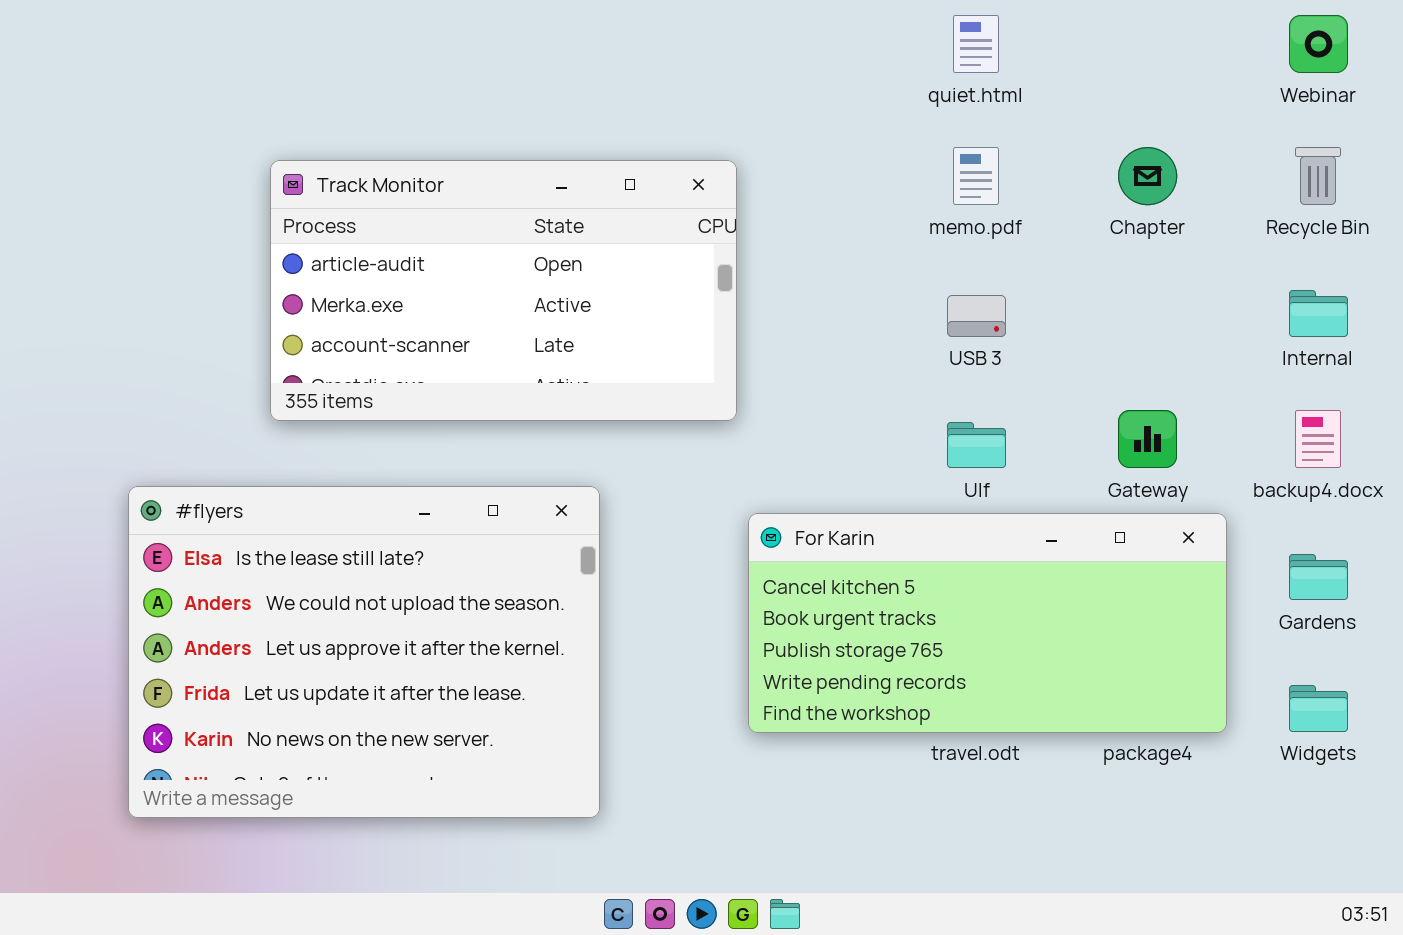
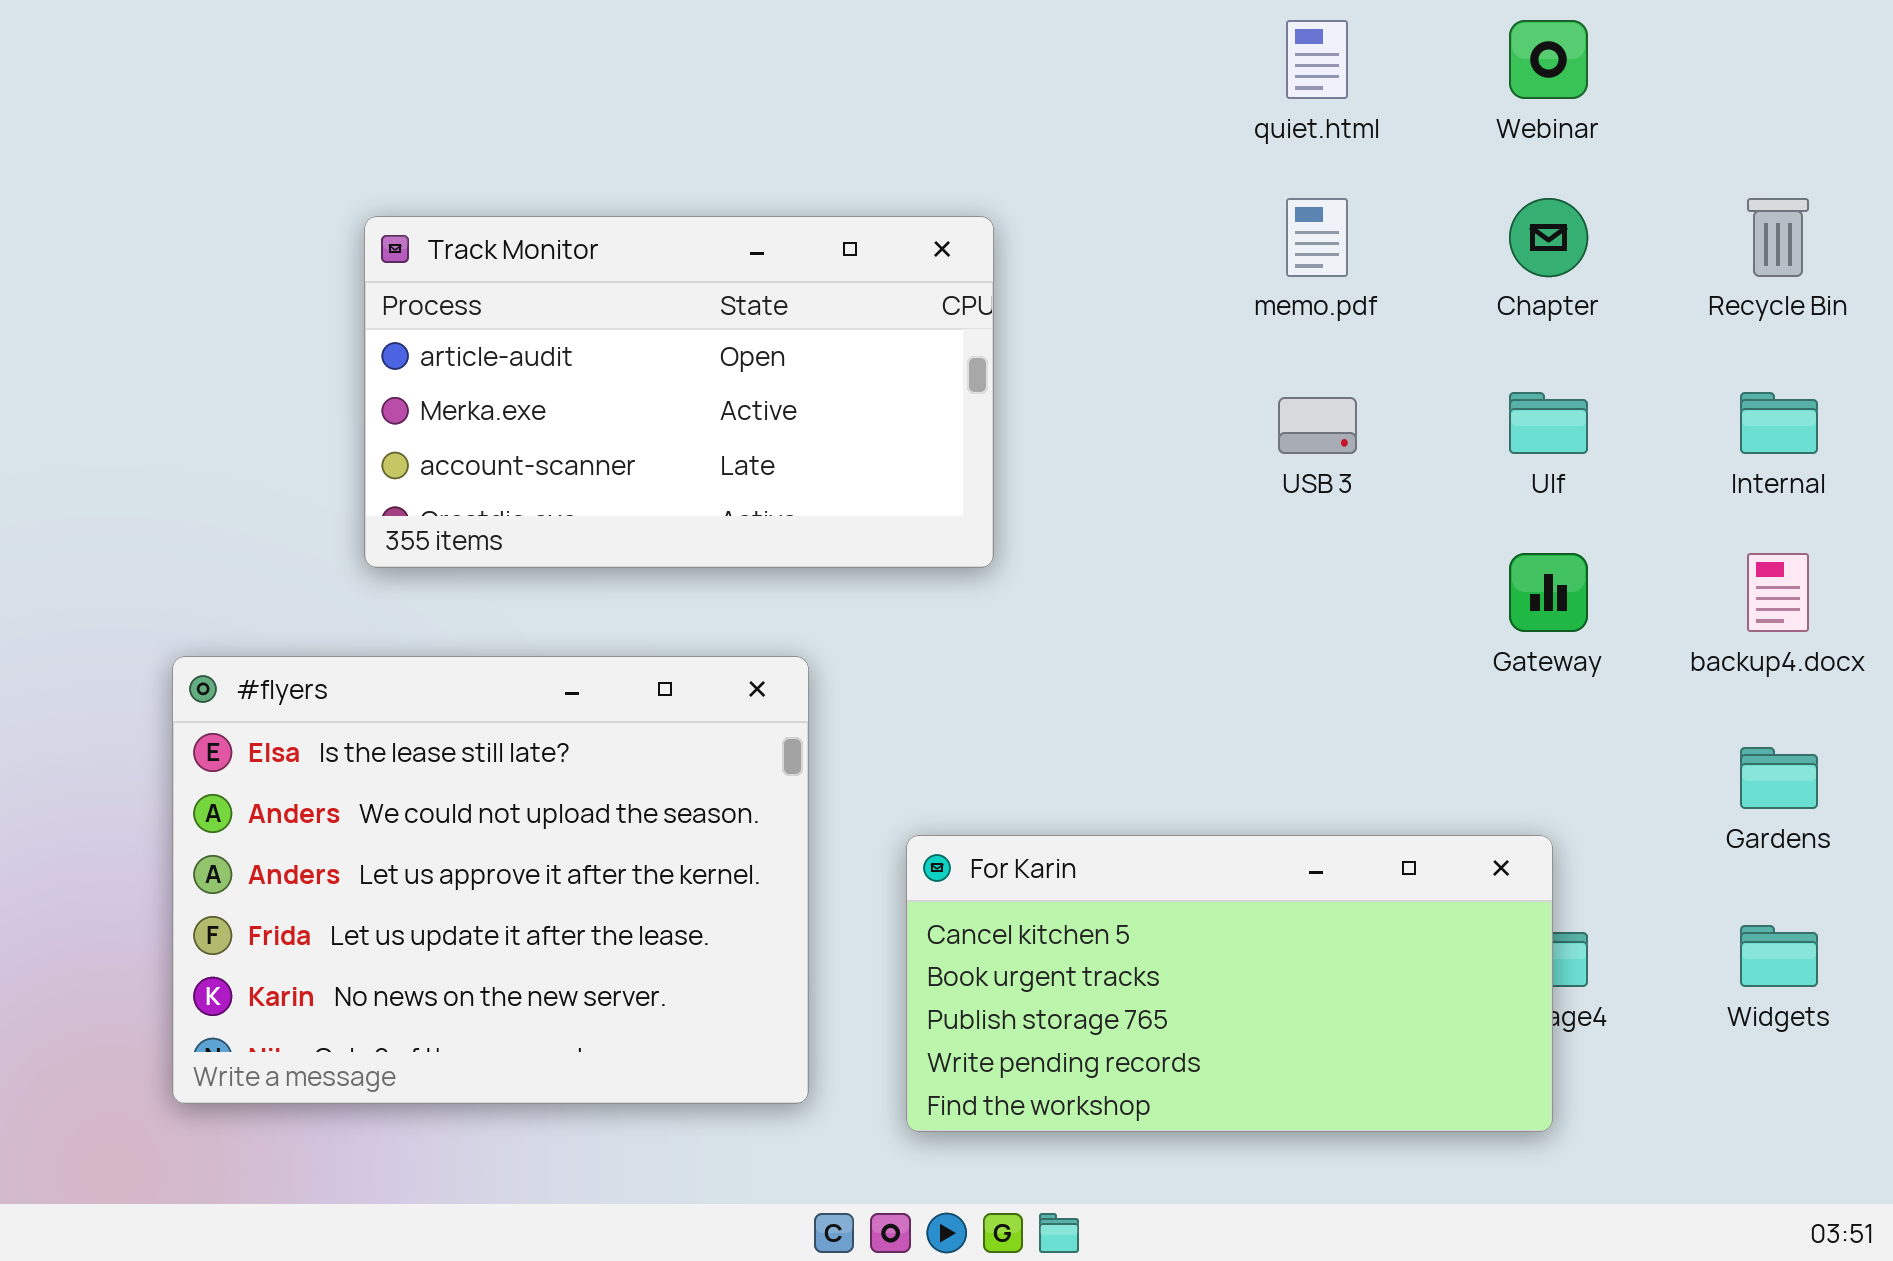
Webinar: [1289,15,1348,73] -> [1509,20,1588,99], moved
Ulf: [947,422,1006,468] -> [1509,392,1588,454], moved
For Karin: [748,513,1227,733] -> [906,835,1553,1132], moved

